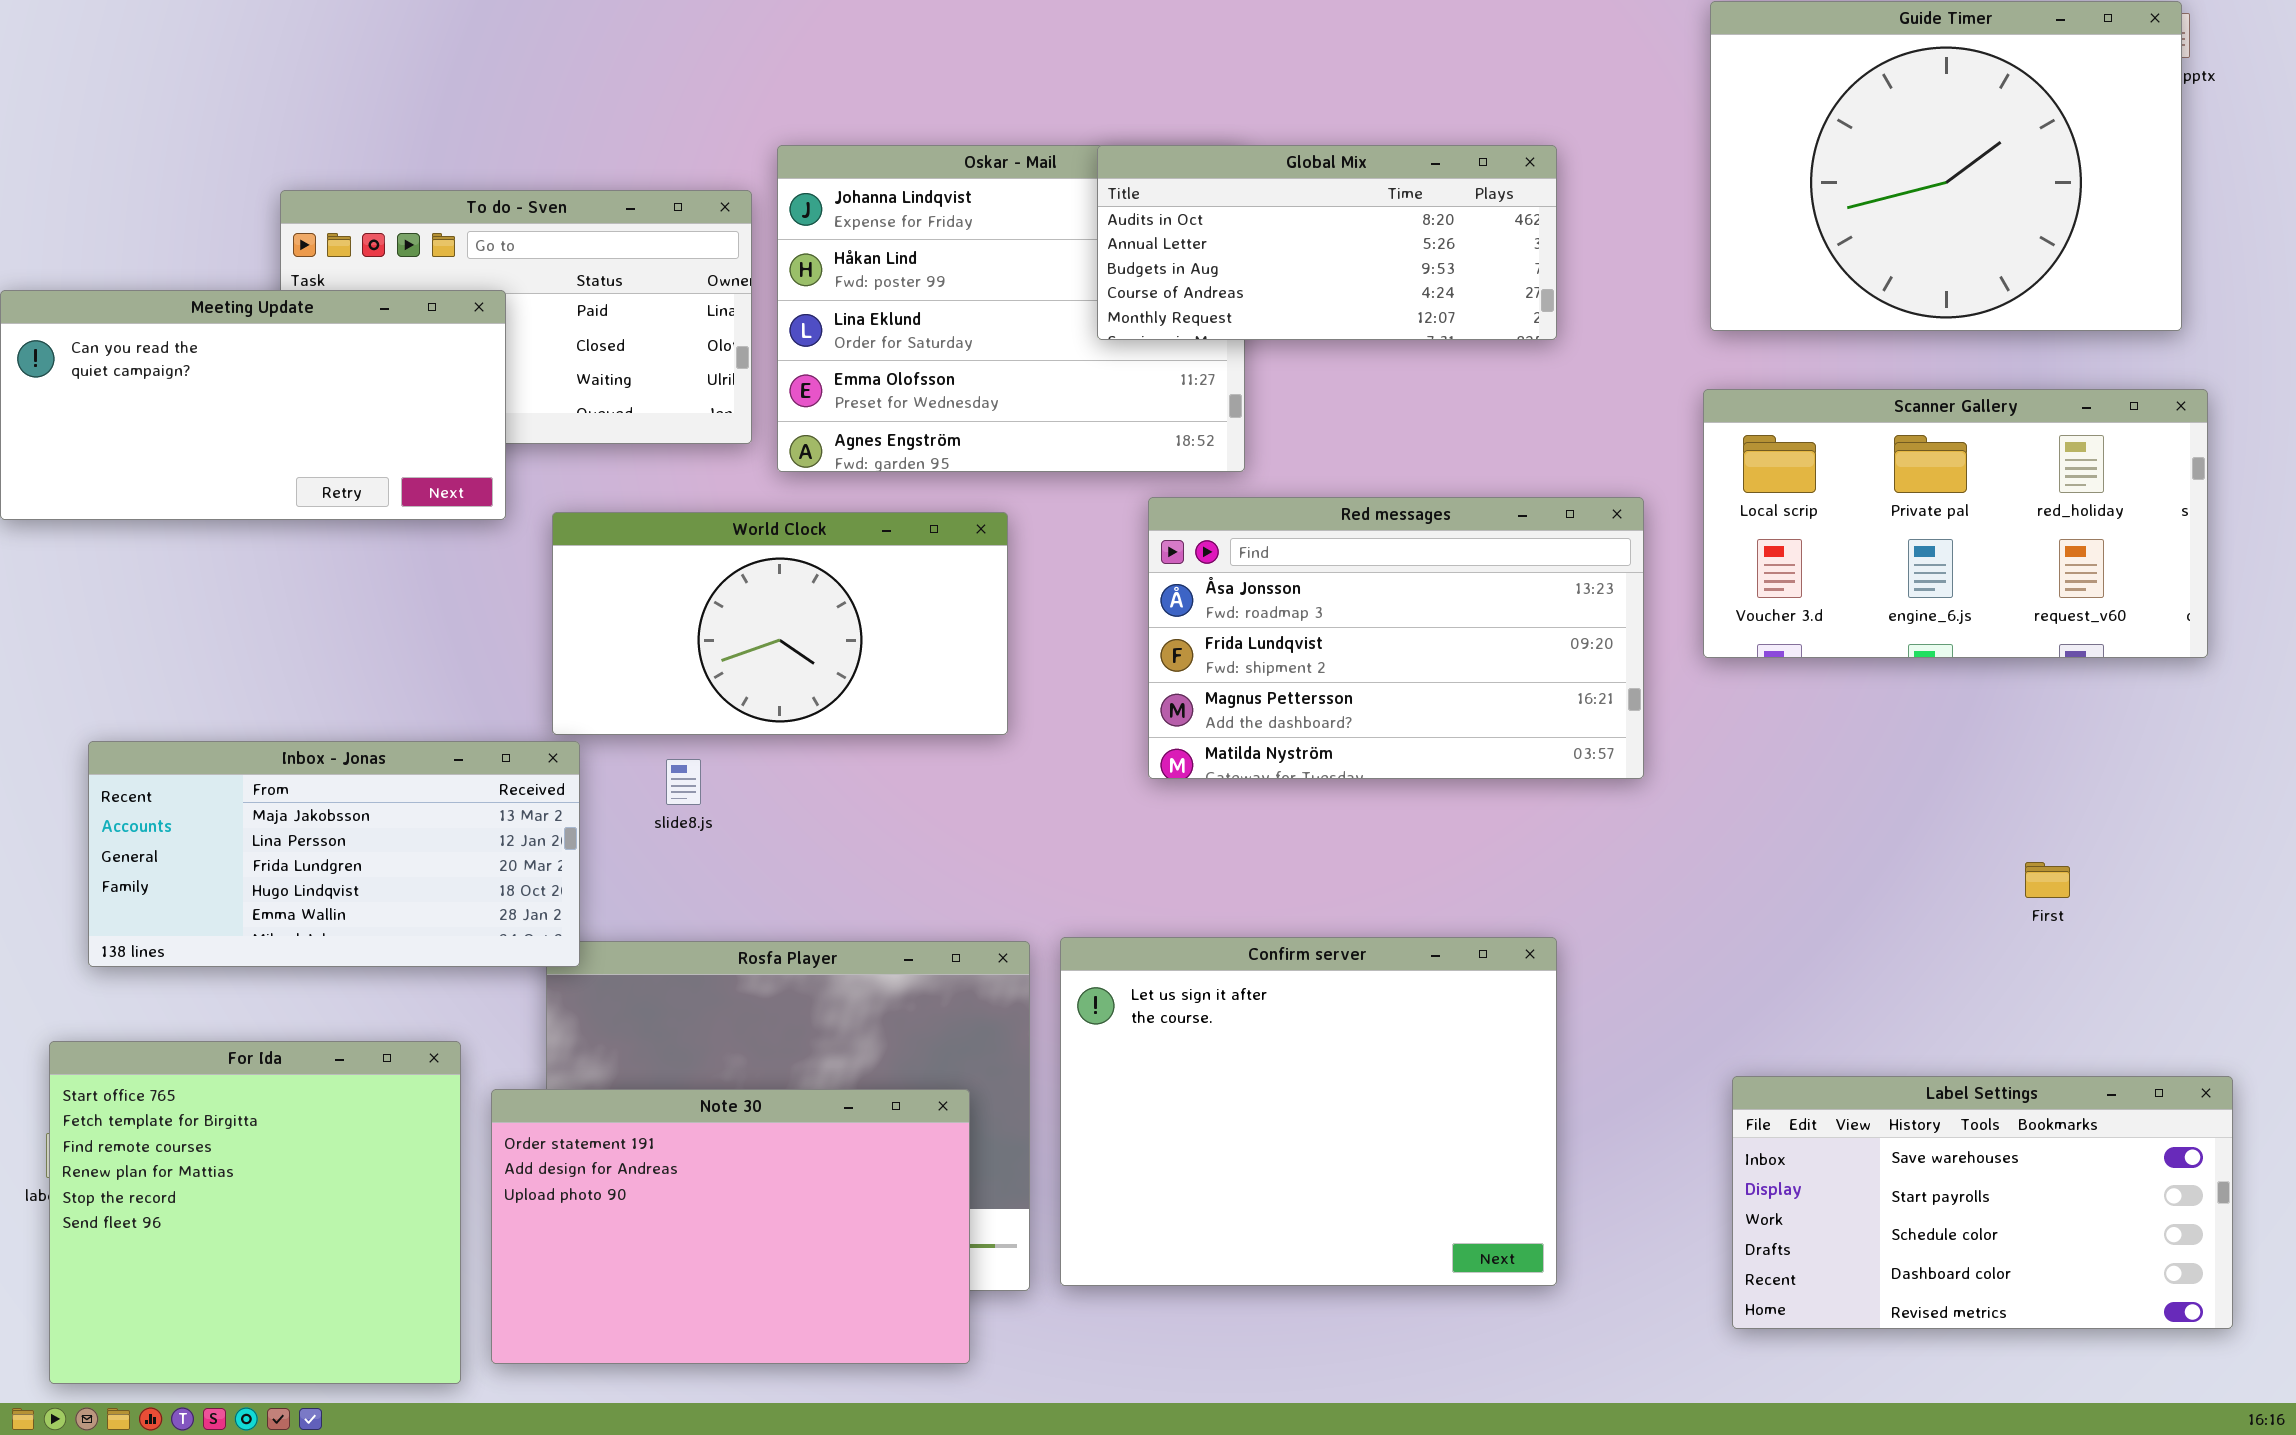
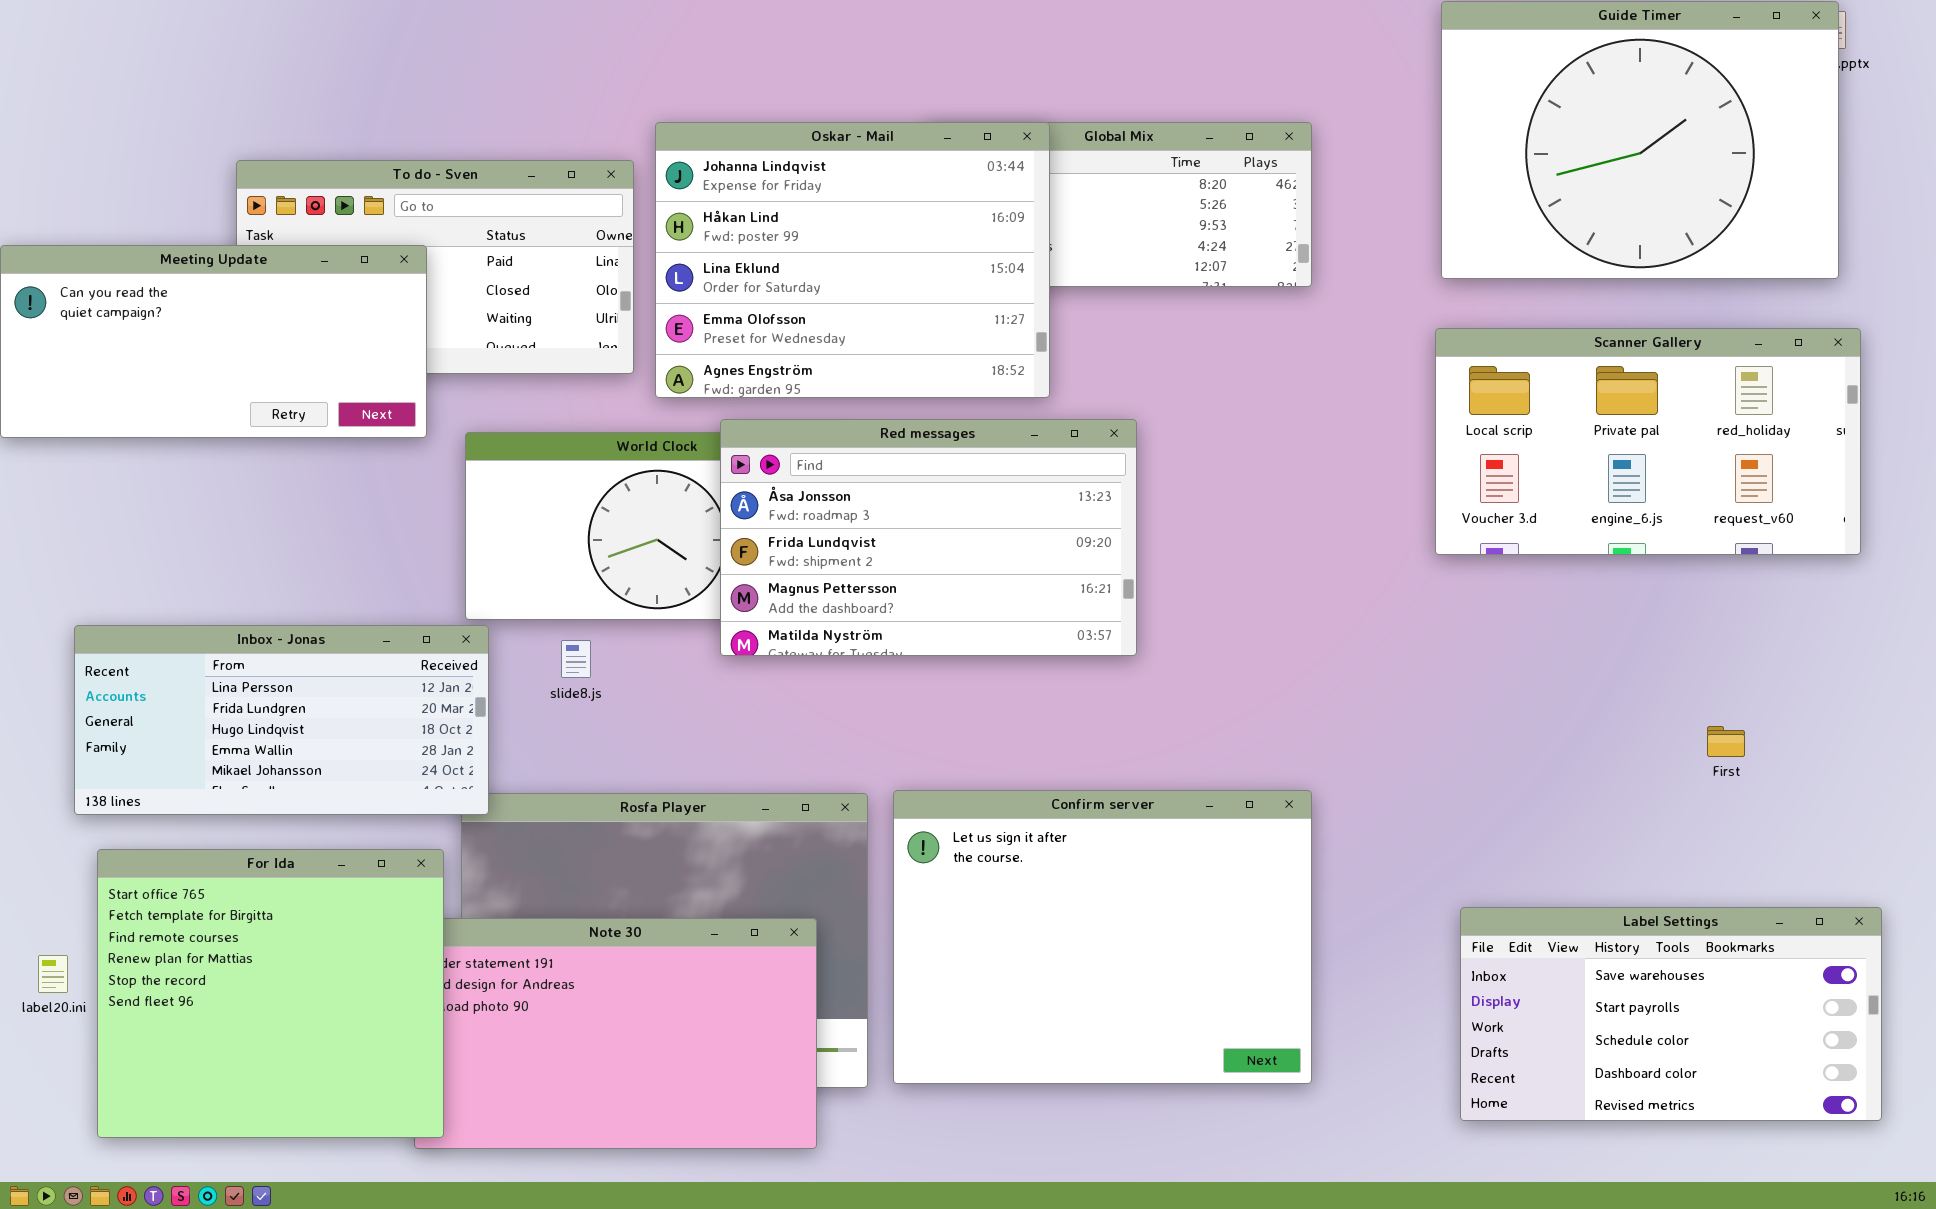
Oskar - Mail: [777,145,1245,472] -> [655,122,1050,398], raised
Red messages: [1148,497,1644,779] -> [720,419,1137,656], moved
Inbox - Jonas: [88,741,580,967] -> [74,625,489,815], scrolled down 1 row
For Ida: [49,1041,461,1384] -> [97,849,444,1138], moved

